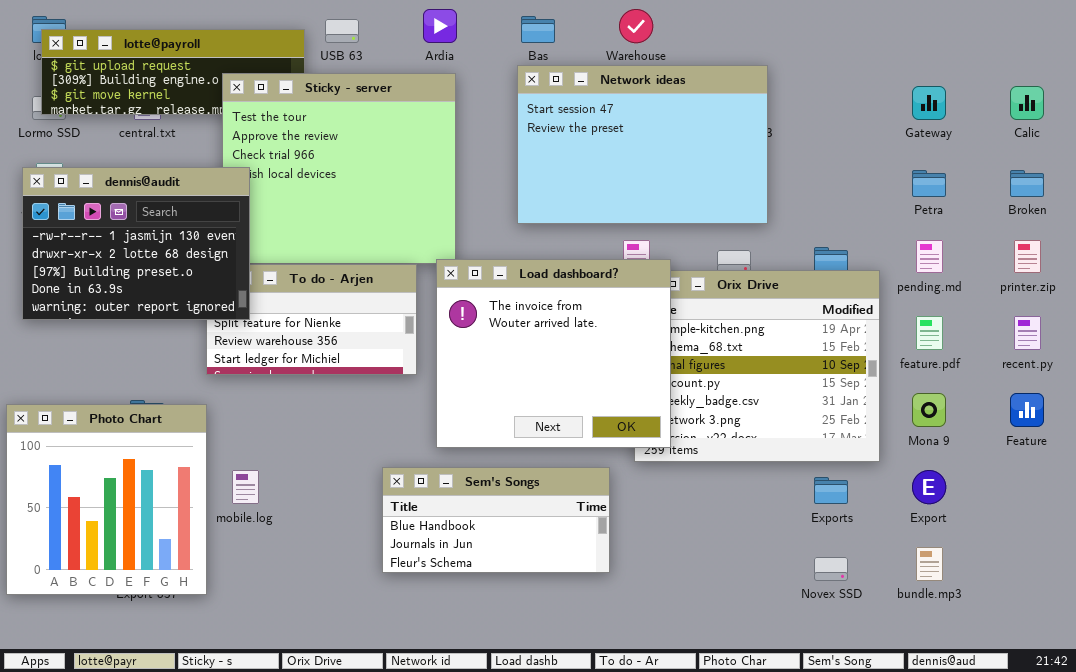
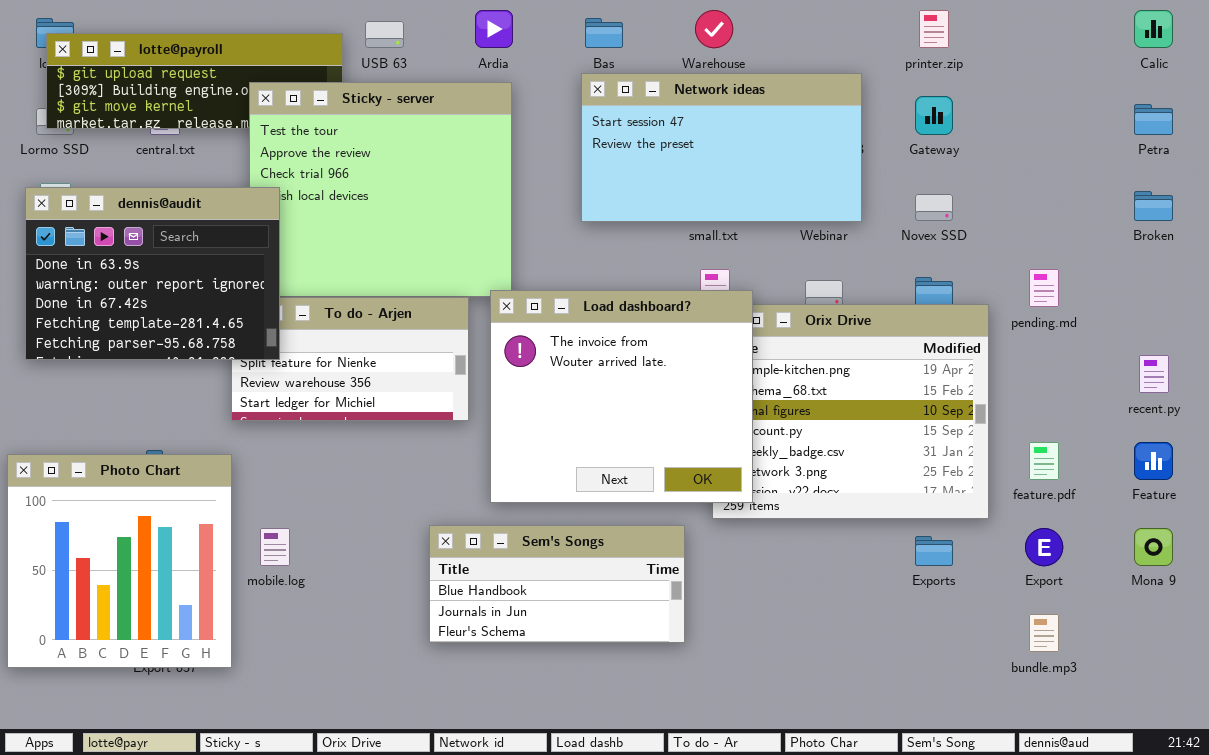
Network ideas: [517,65,768,224] -> [581,73,862,222], resized
Gateway: [912,86,946,120] -> [915,96,953,135], moved
Calic: [1010,86,1044,120] -> [1134,10,1173,48], moved
dennis@audit: [22,167,250,320] -> [25,187,280,360], scrolled down 3 rows
Petra: [912,170,946,197] -> [1134,104,1173,135], moved
printer.zip: [1014,240,1041,273] -> [919,10,949,48], moved
feature.pdf: [916,316,943,350] -> [1029,442,1059,480], moved
Mona 9: [912,393,946,427] -> [1134,528,1173,566], moved
Novex SSD: [814,557,848,581] -> [915,194,953,221], moved

